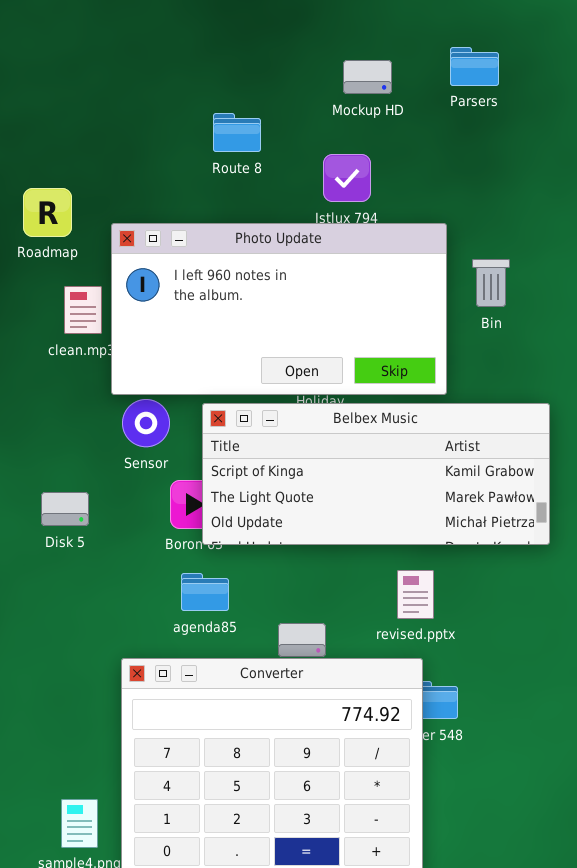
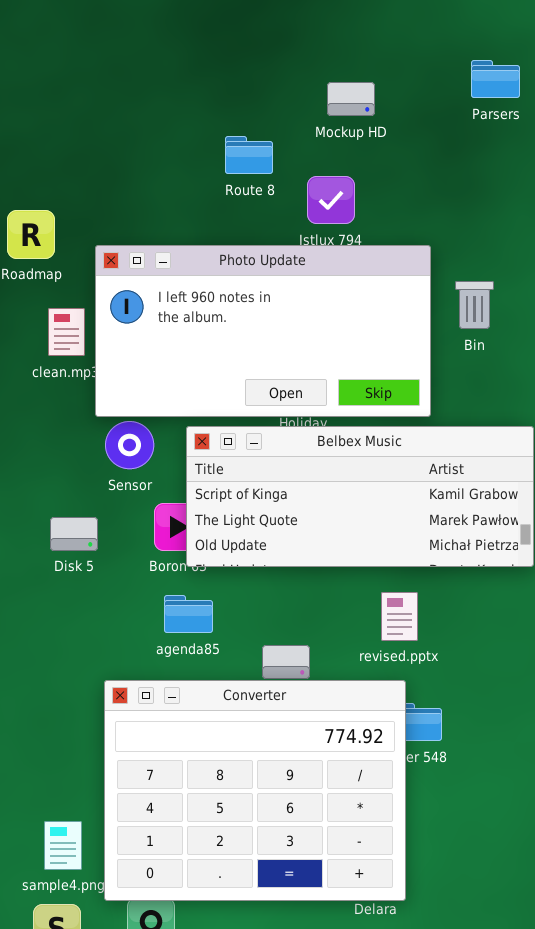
Parsers: [450,47,499,86] -> [471,60,520,98], moved
Route 8: [213,113,261,152] -> [225,136,273,174], moved
Disk 5: [41,492,89,526] -> [50,517,98,551], moved

